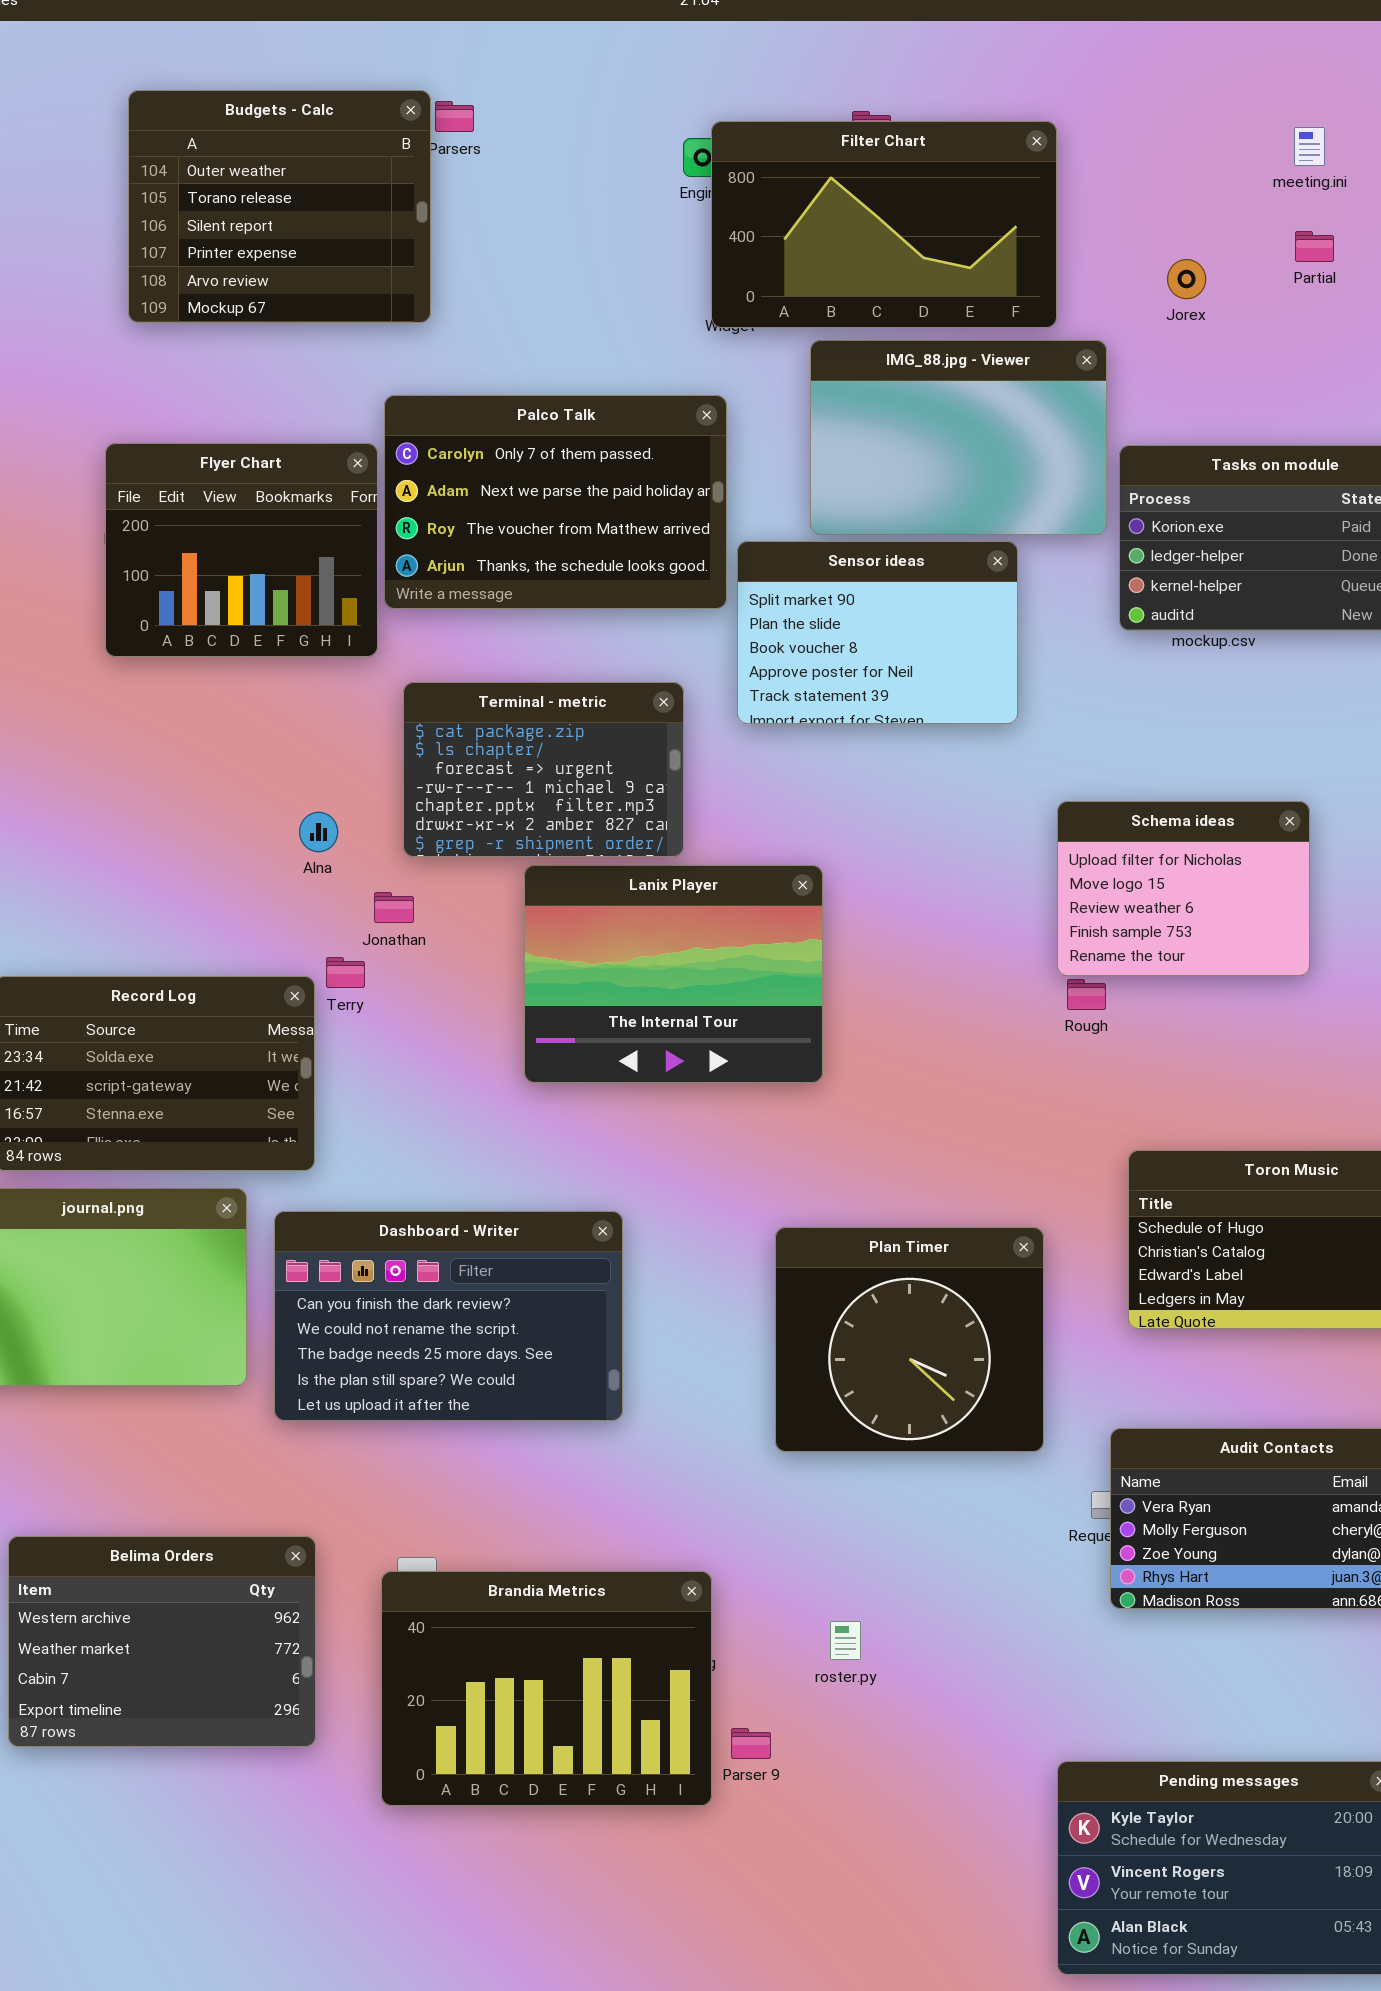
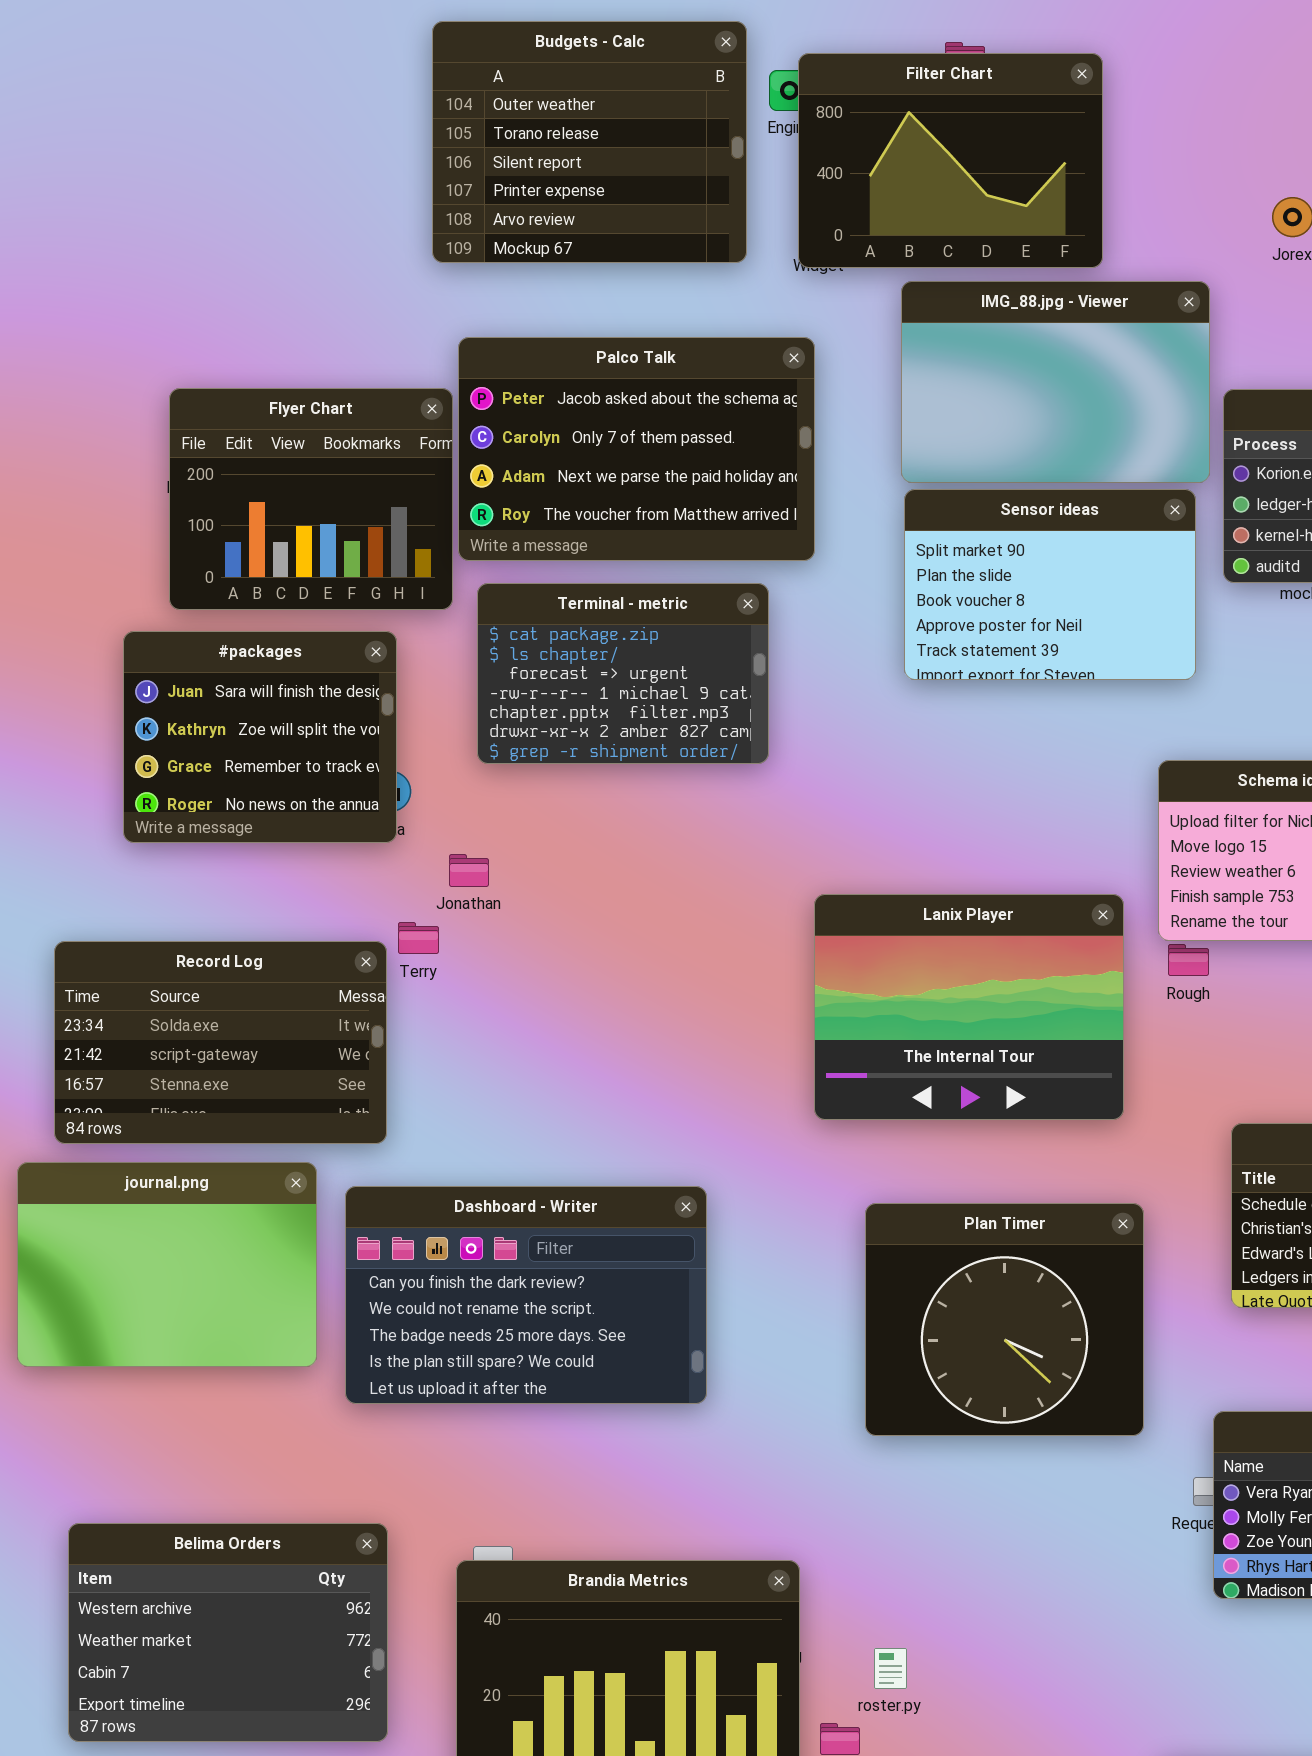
Budgets - Calc: [128,90,431,323] -> [432,21,747,263], moved
Filter Chart: [711,121,1057,328] -> [798,53,1103,268], resized
Palco Talk: [384,395,727,609] -> [458,337,815,561], scrolled up 1 row
Sensor ideas: [737,541,1018,724] -> [904,489,1196,680], moved
#packages: none -> [123,631,397,843], opened
Terminal - metric: [403,682,684,857] -> [477,583,769,764], moved
Lanix Player: [524,865,823,1083] -> [814,894,1124,1120], moved
roster.py: [830,1621,861,1660] -> [874,1648,907,1689], moved

